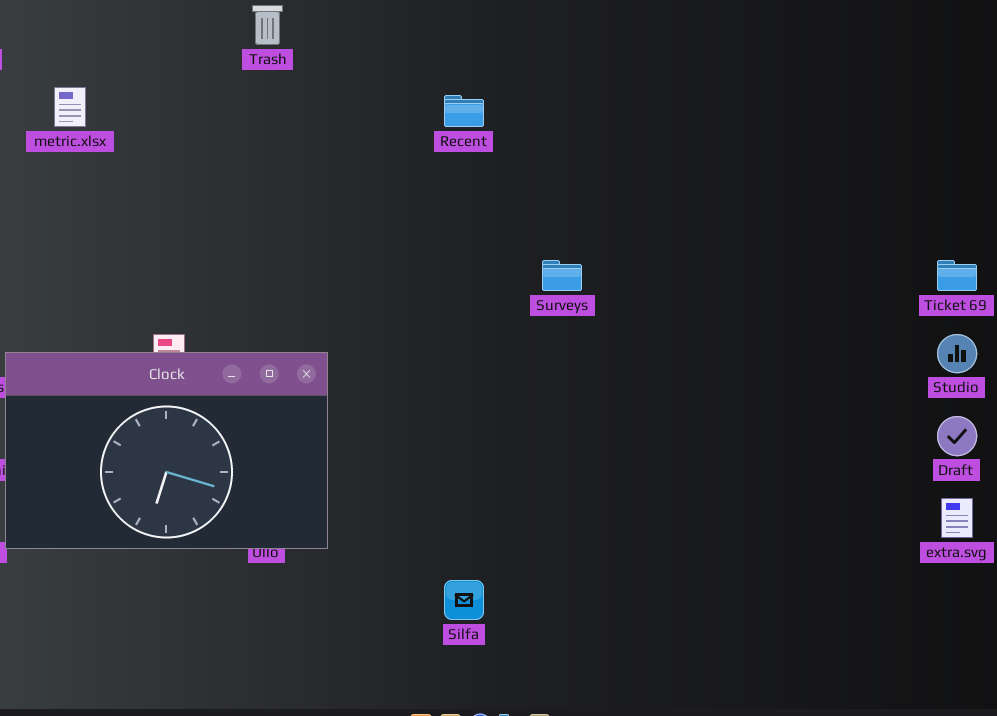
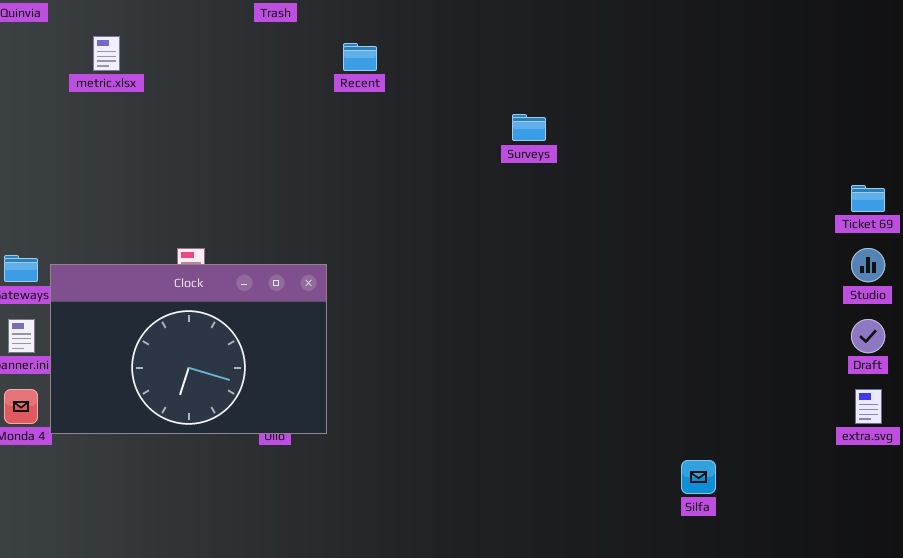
Recent: [444,95,484,127] -> [343,43,377,71], moved
Surveys: [542,260,582,291] -> [512,114,546,141], moved
Silfa: [444,580,484,620] -> [681,460,716,494], moved

